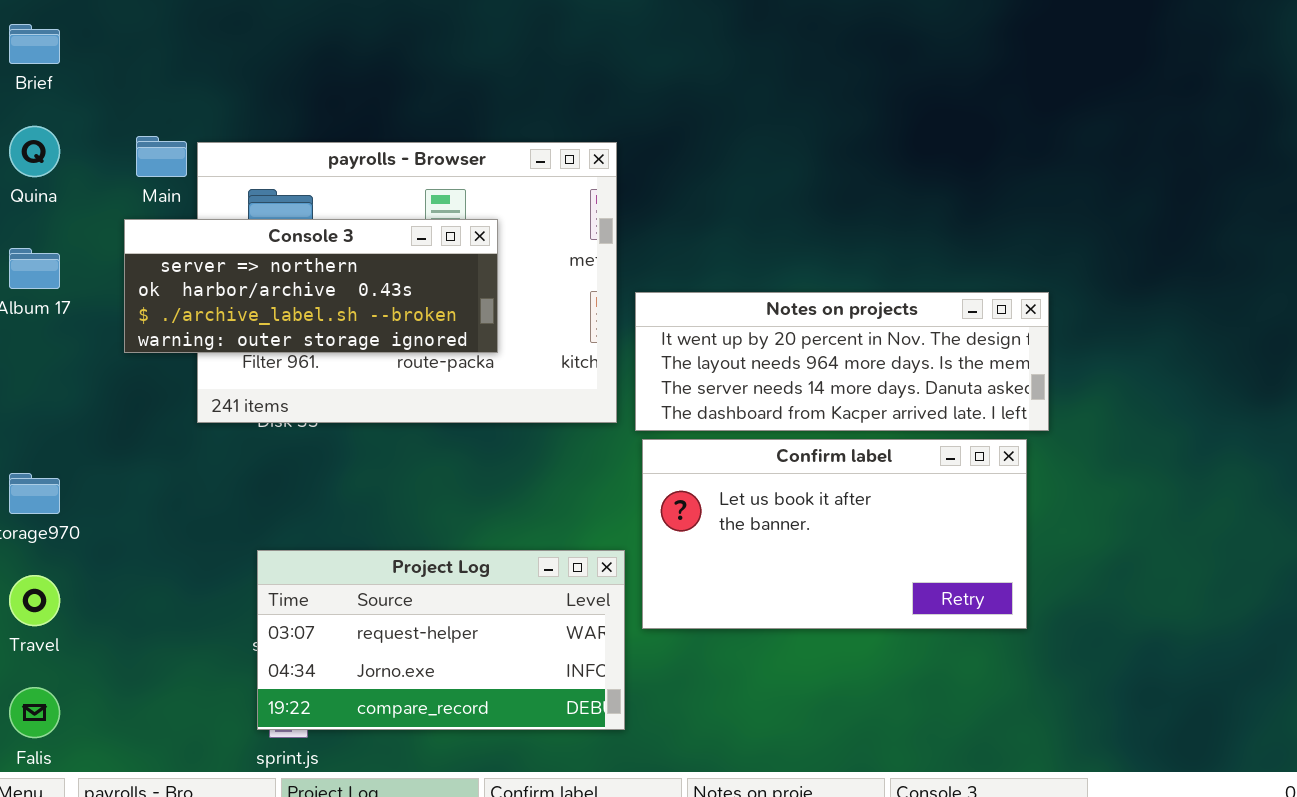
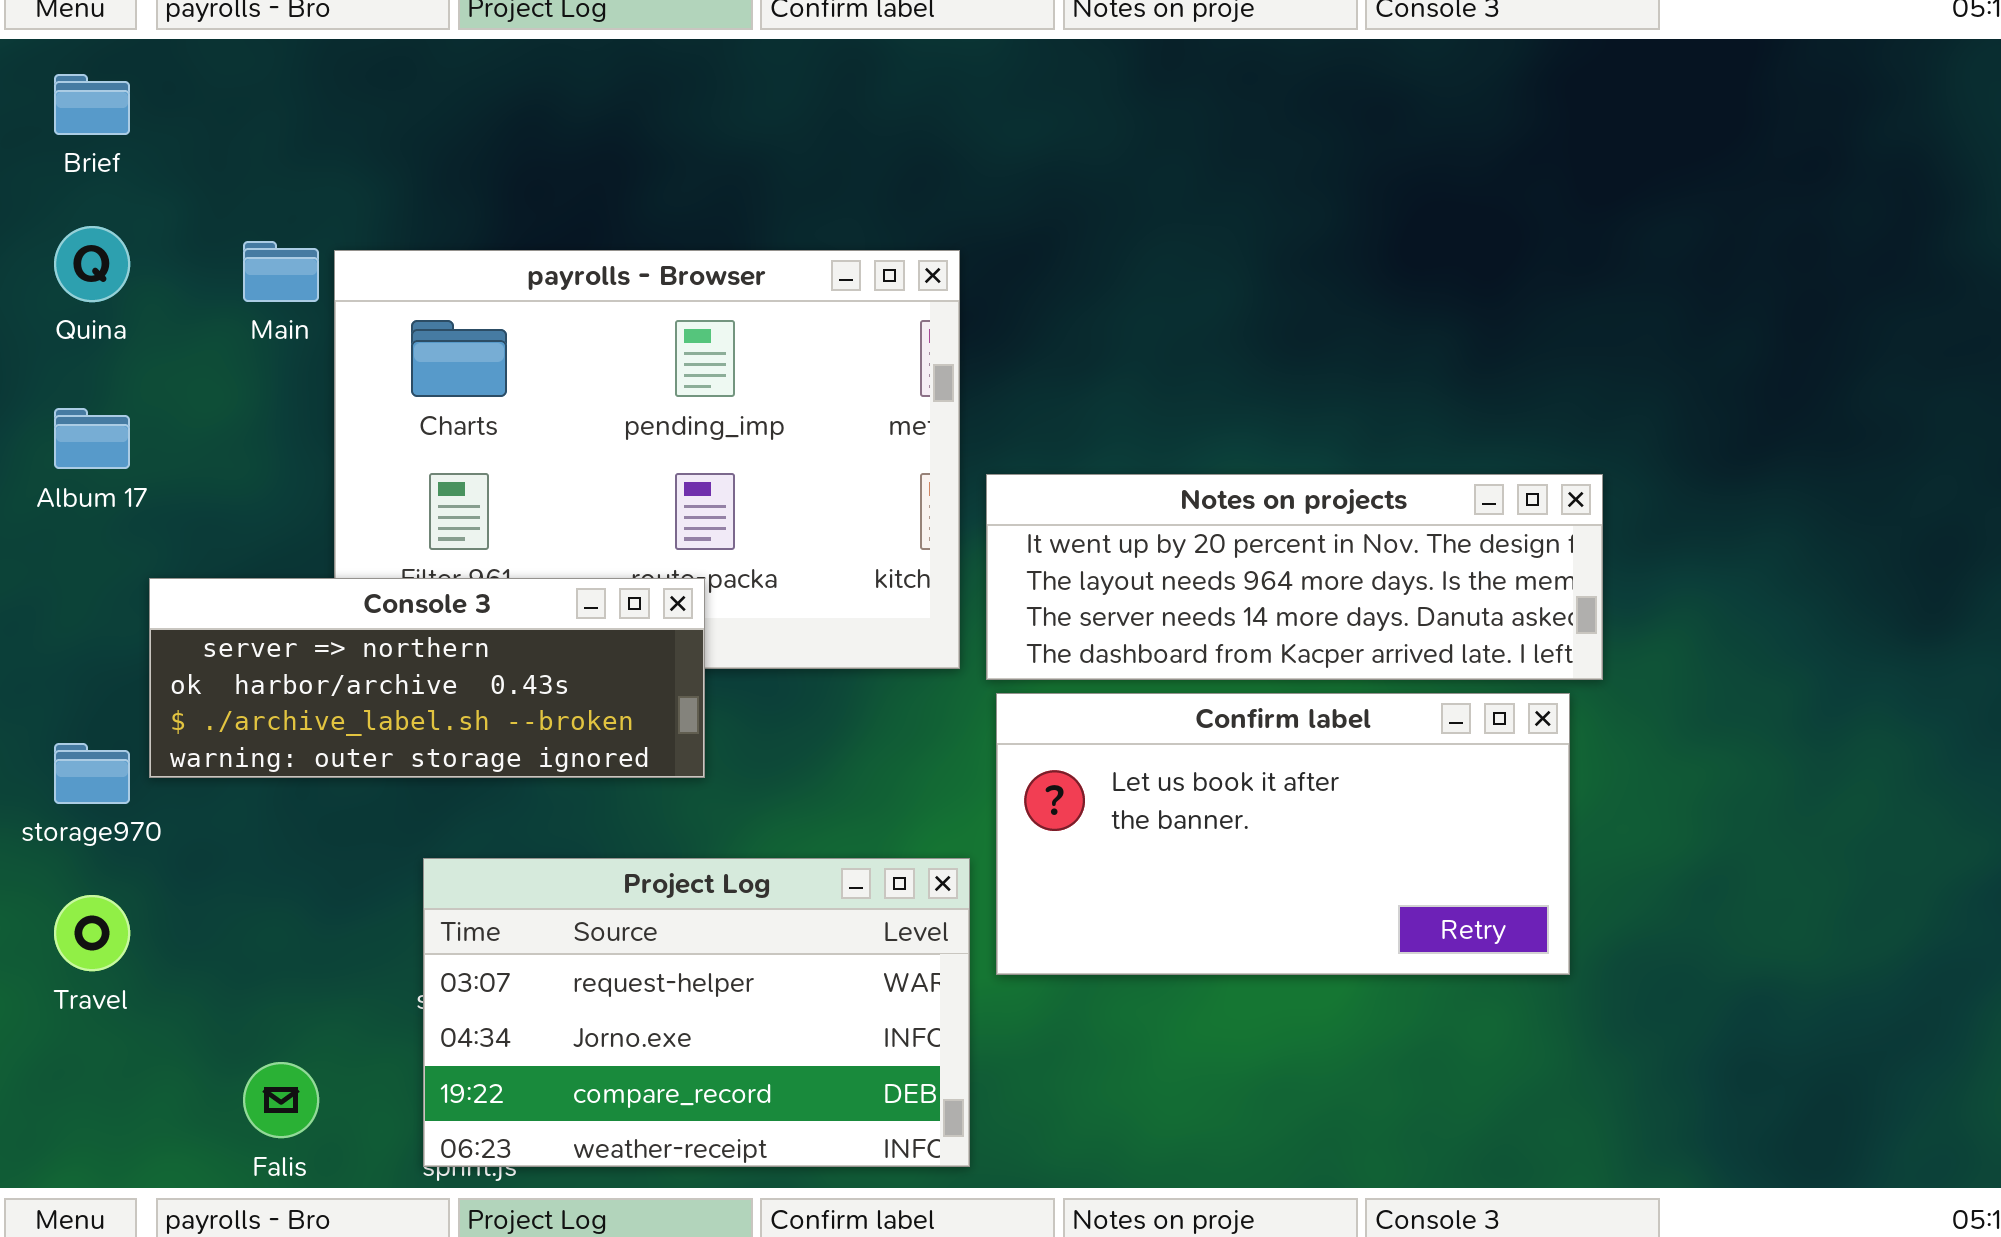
Console 3: [124,219,498,353] -> [149,578,705,778], moved
Project Log: [257,550,625,730] -> [423,858,970,1167], resized
Falis: [9,687,60,738] -> [243,1062,319,1138], moved

